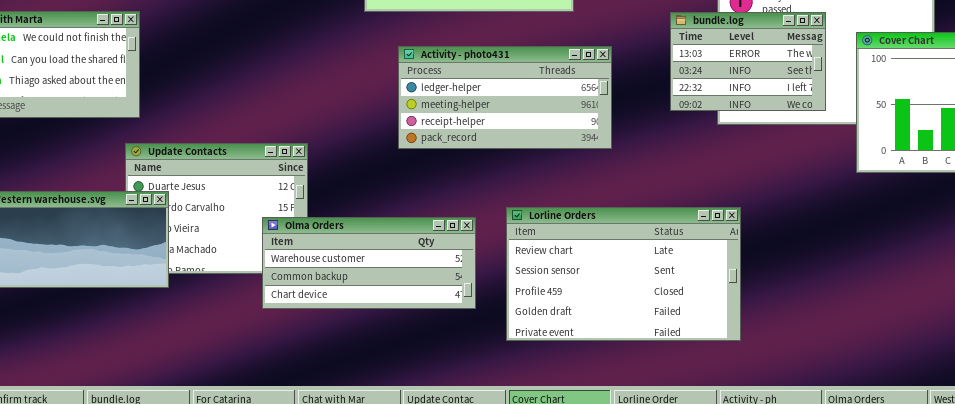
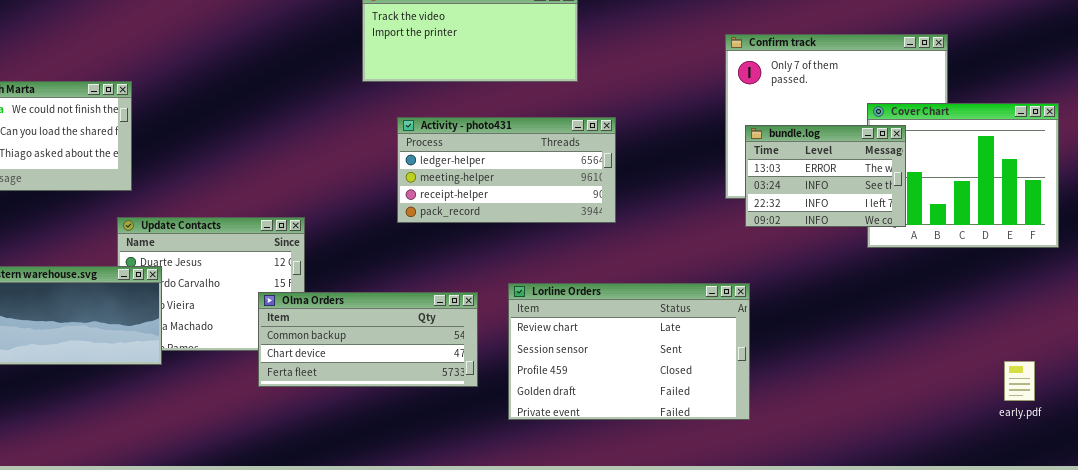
bundle.log: [670,12,826,111] -> [745,125,906,227], moved
Olma Orders: [262,217,476,309] -> [258,292,478,387], scrolled down 1 row

